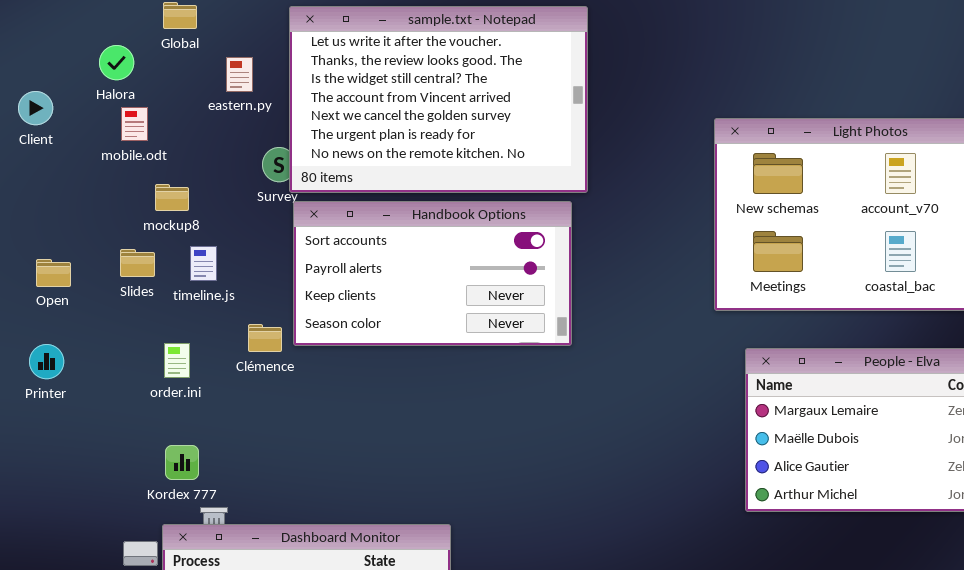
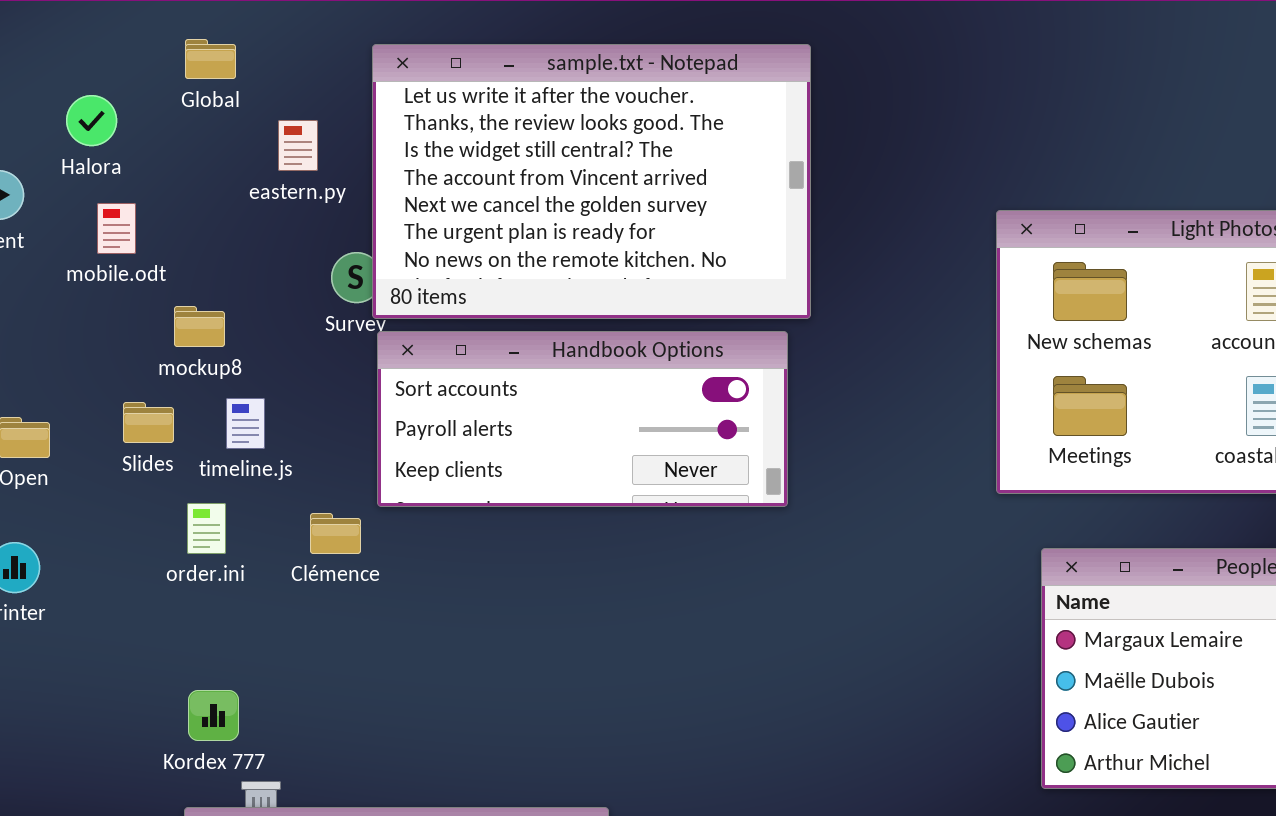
Halora: [99,45,134,80] -> [66,95,117,146], moved
mobile.odt: [121,107,148,141] -> [97,203,136,254], moved
Handbook Options: [293,201,572,346] -> [377,331,788,507], resized
order.ini: [164,343,190,378] -> [187,503,226,554], moved

